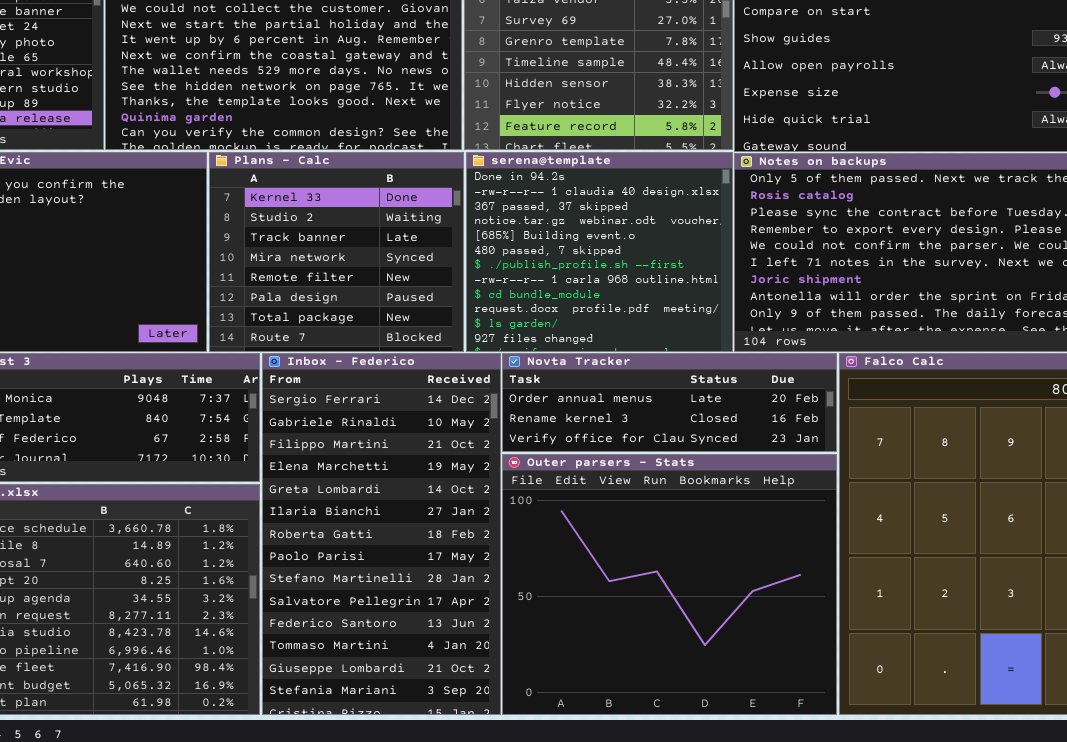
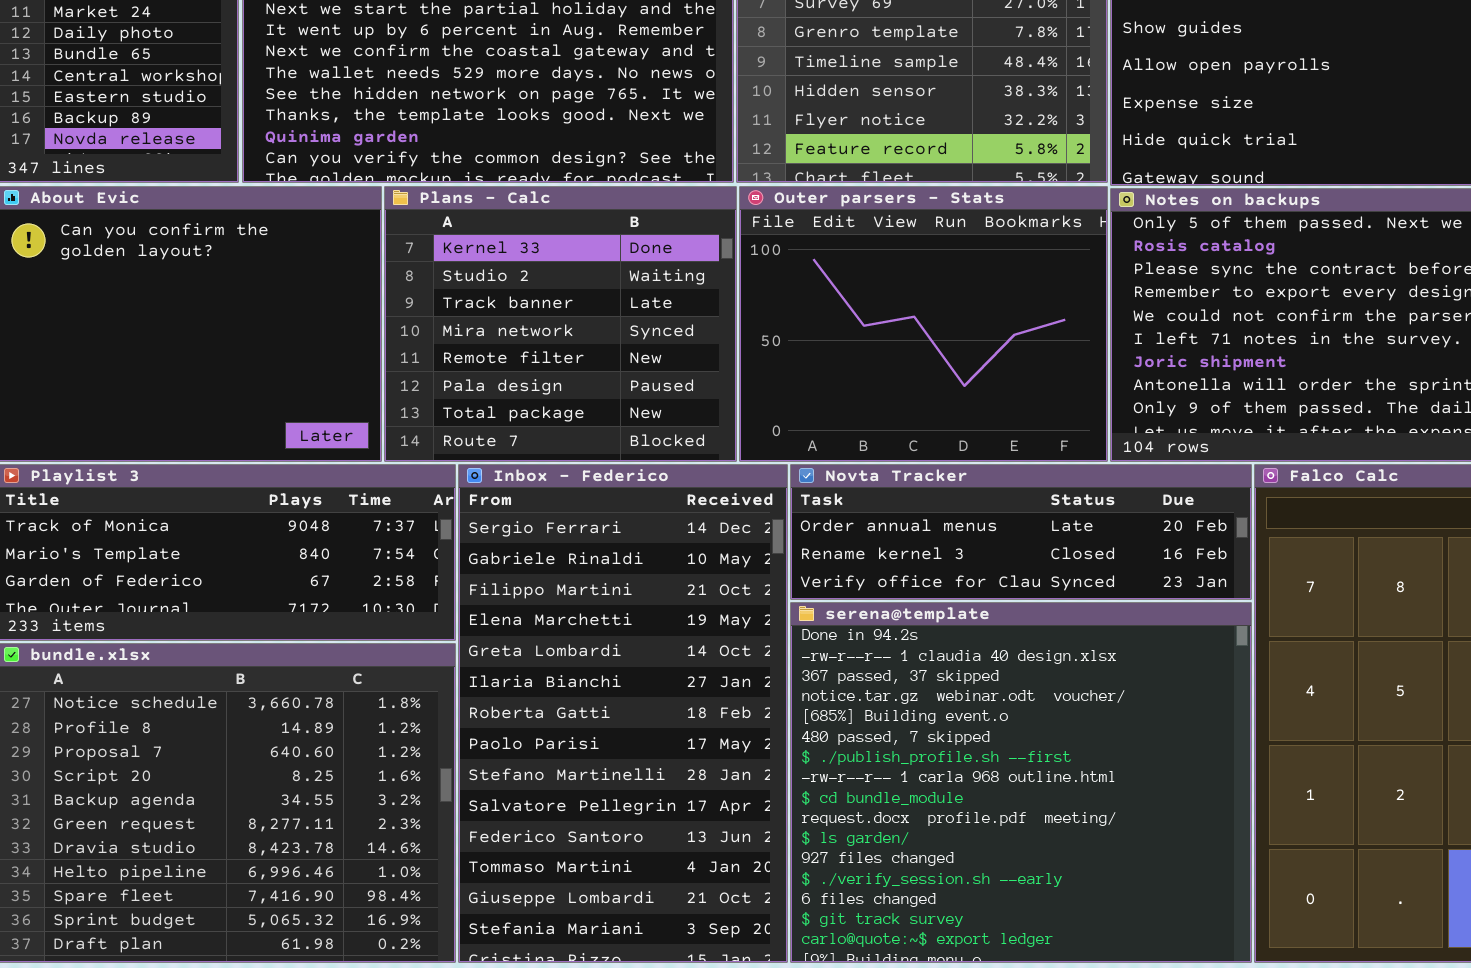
serena@template: [466,152,733,352] -> [790,602,1252,963], moved, resized
Outer parsers - Stats: [502,454,837,715] -> [739,186,1108,462], moved, resized

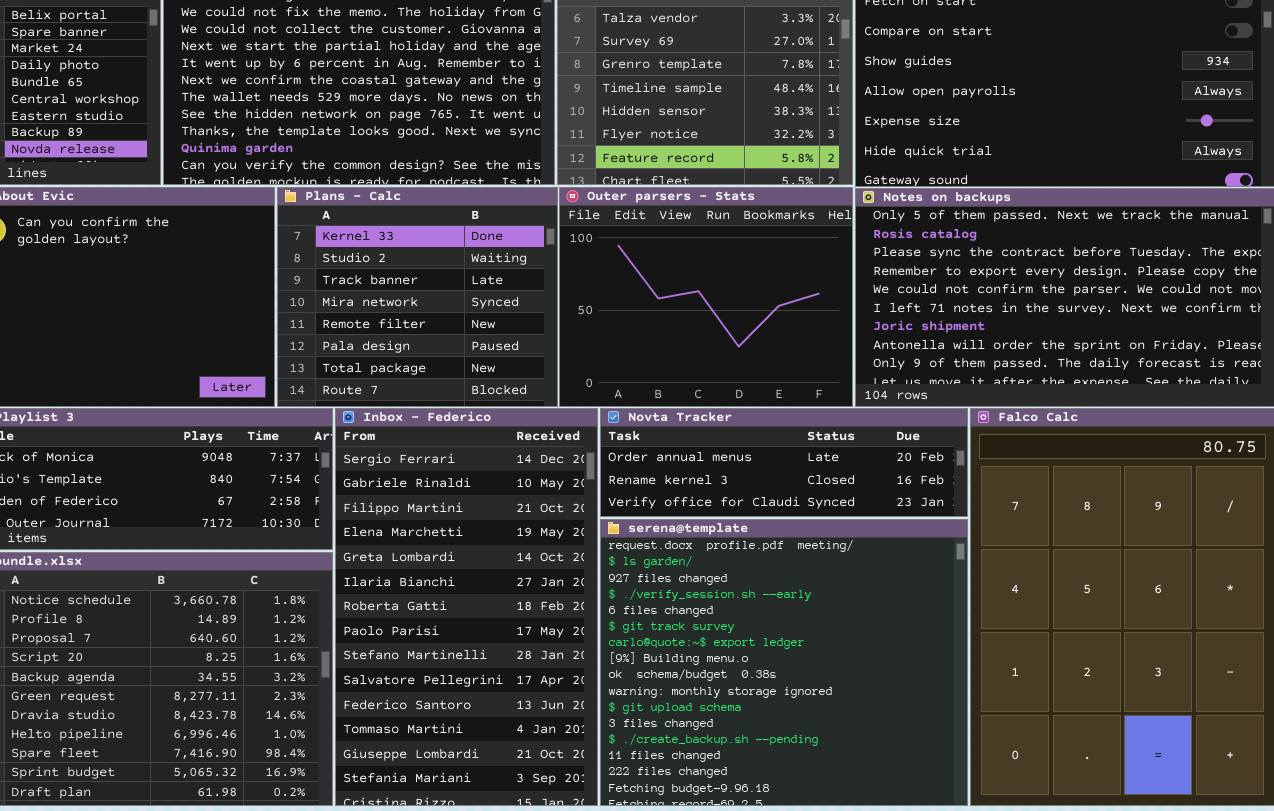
serena@template: [790,602,1252,963] -> [600,519,968,806], scrolled down 9 rows

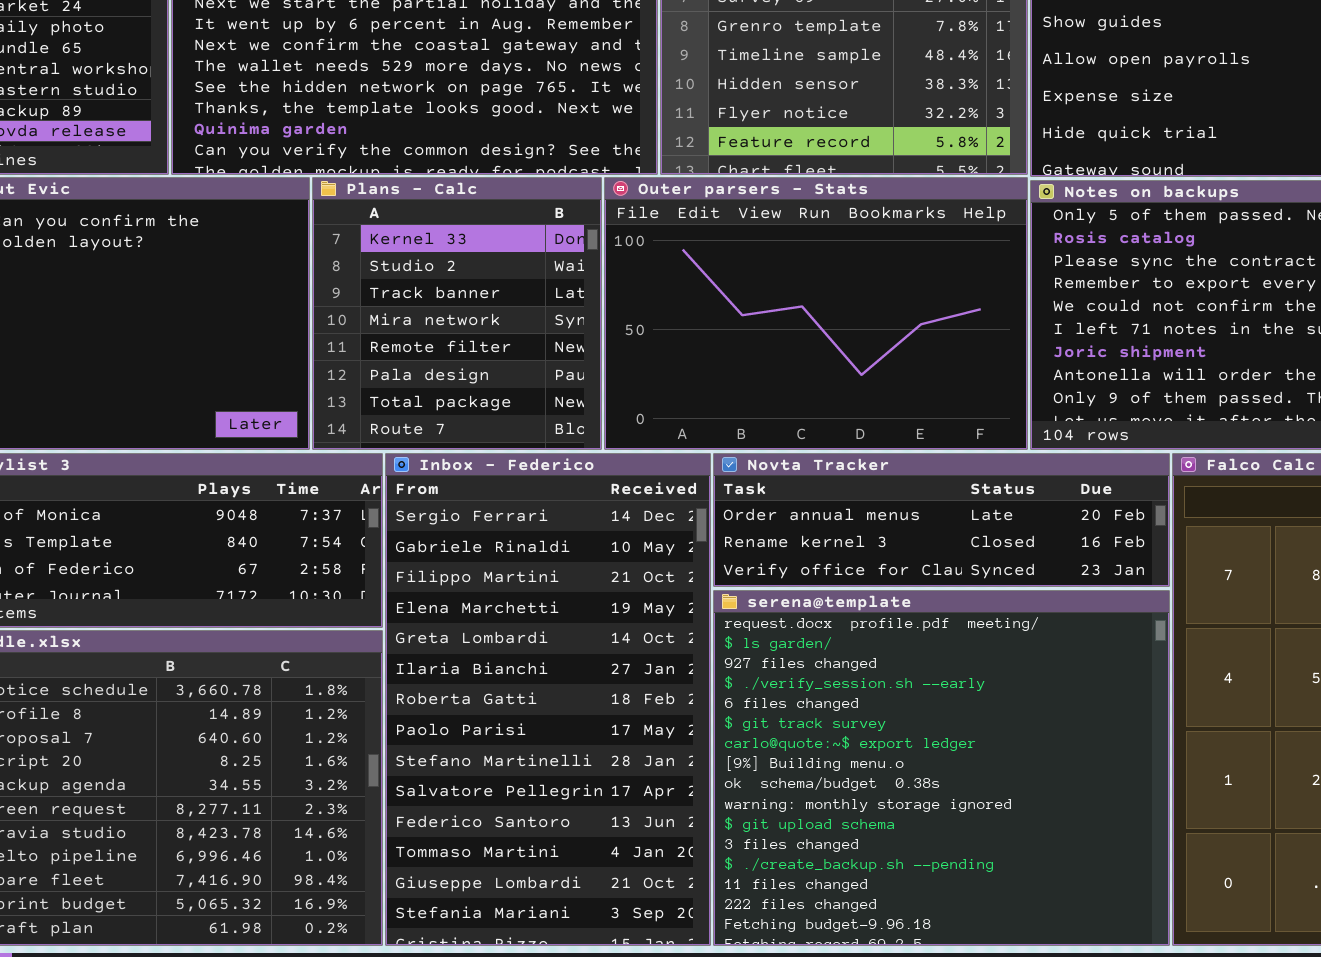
Plans - Calc: [277,187,558,407] -> [312,177,602,450], resized
Outer parsers - Stats: [559,187,853,407] -> [604,177,1028,450], resized

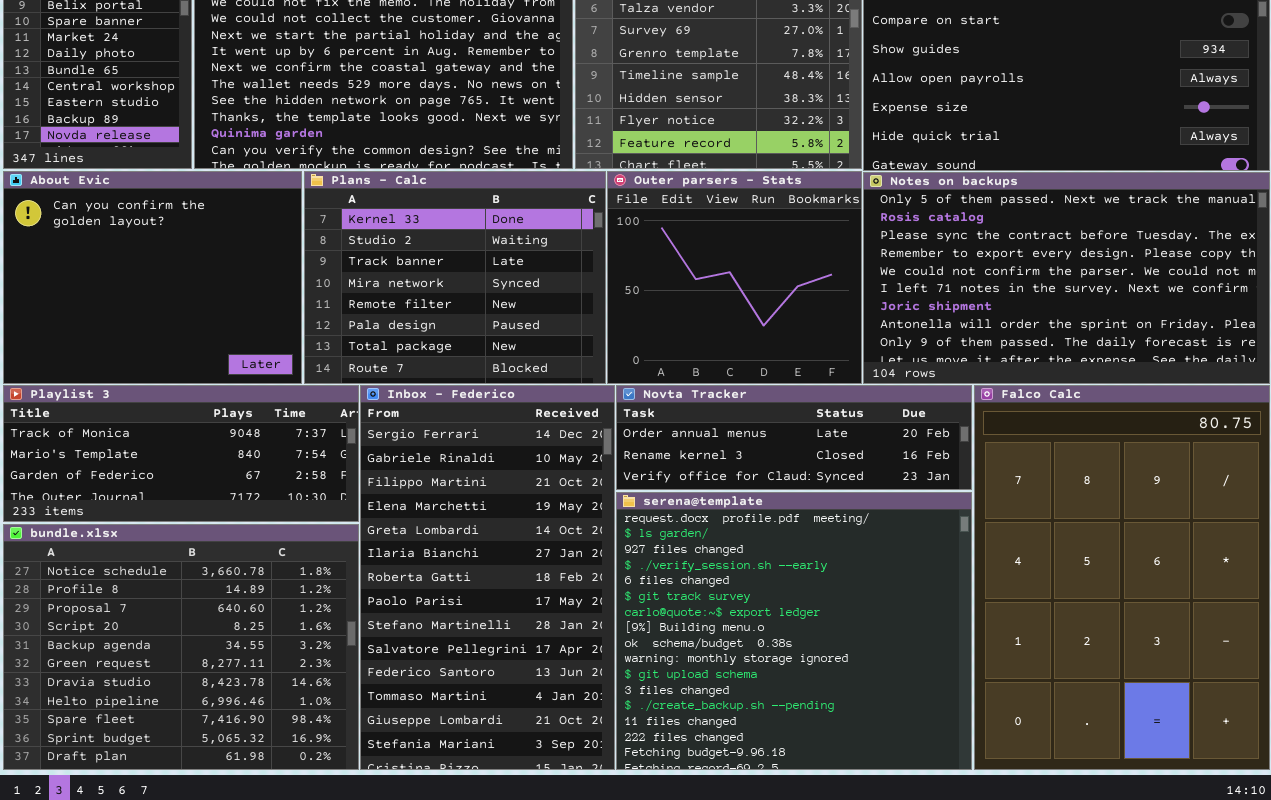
Plans - Calc: [312,177,602,450] -> [304,171,606,384], resized
Outer parsers - Stats: [604,177,1028,450] -> [607,171,862,384], resized

